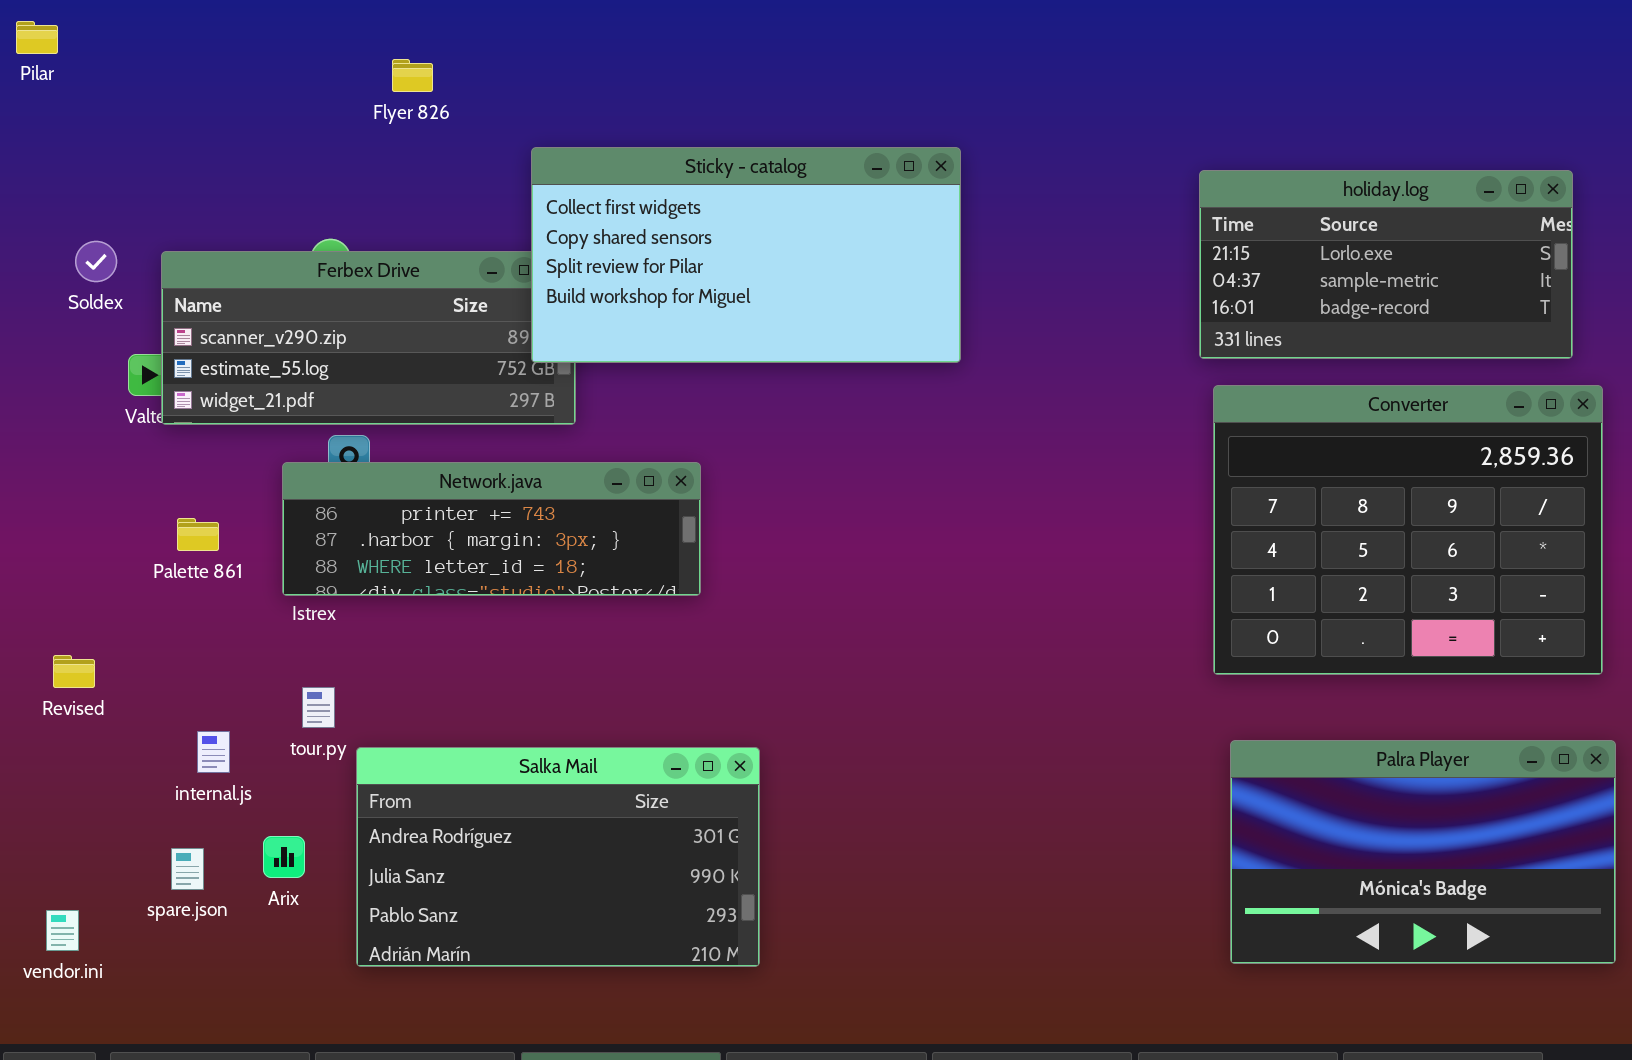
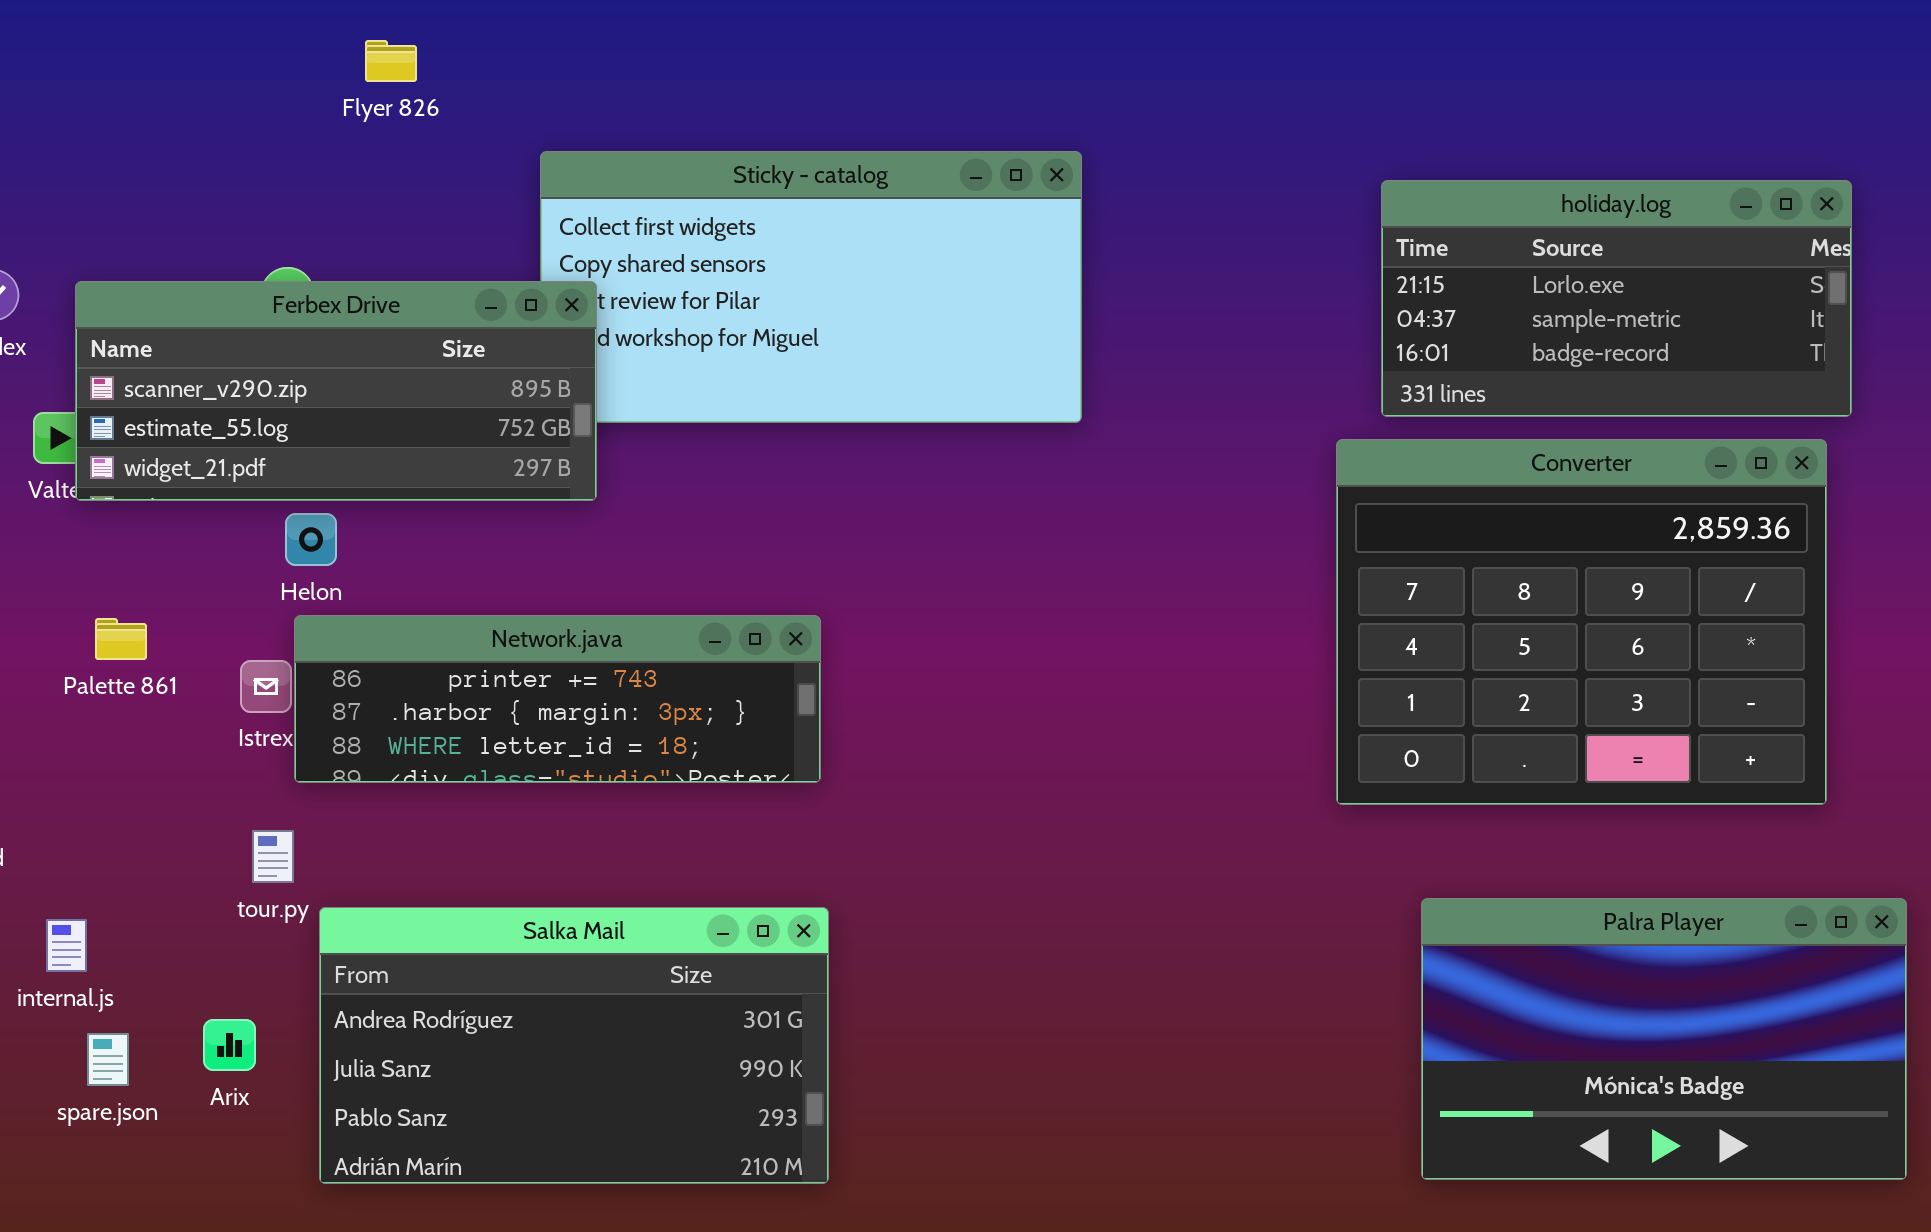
Ferbex Drive: [161,251,576,425] -> [75,281,597,501], raised
Converter: [1213,385,1603,675] -> [1336,439,1827,805], moved
Network.java: [282,462,701,596] -> [294,615,821,783], moved
internal.js: [197,731,230,773] -> [46,919,87,972], moved

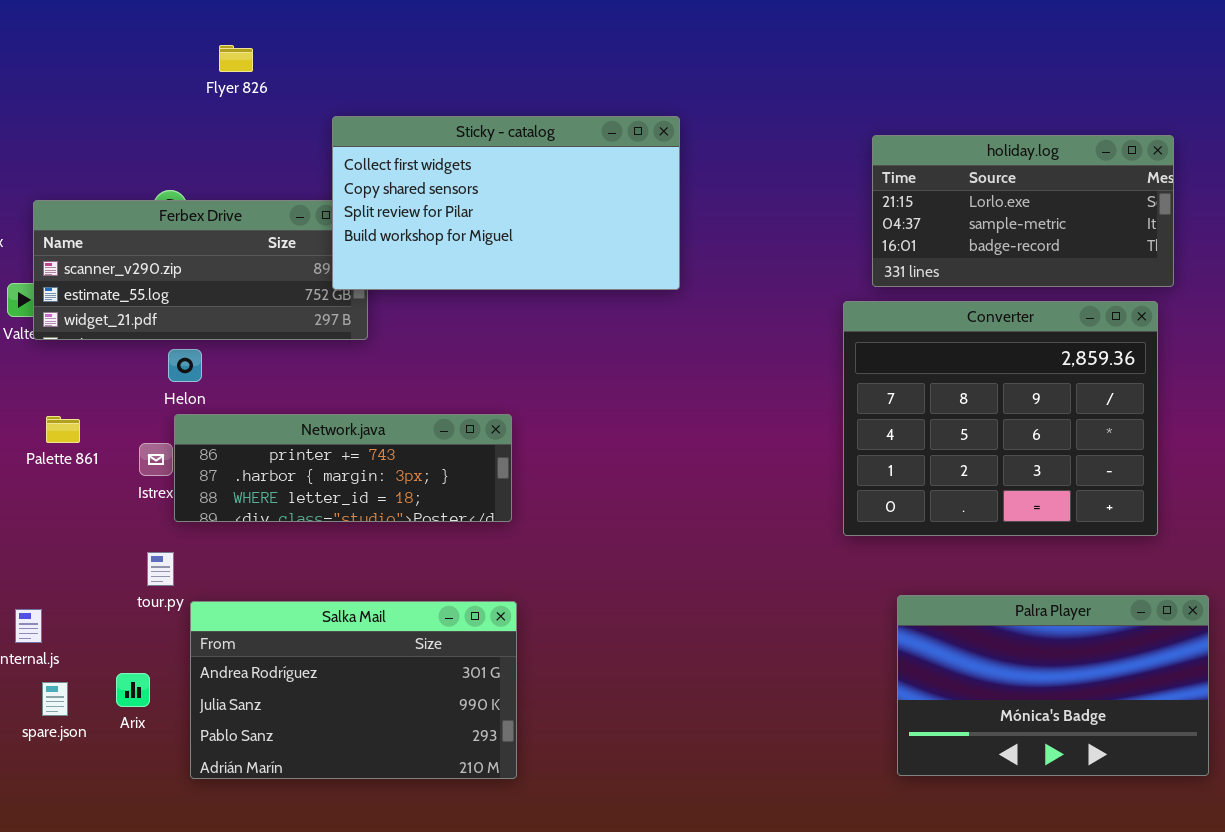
Sticky - catalog: [540,151,1082,423] -> [332,116,680,290], raised

